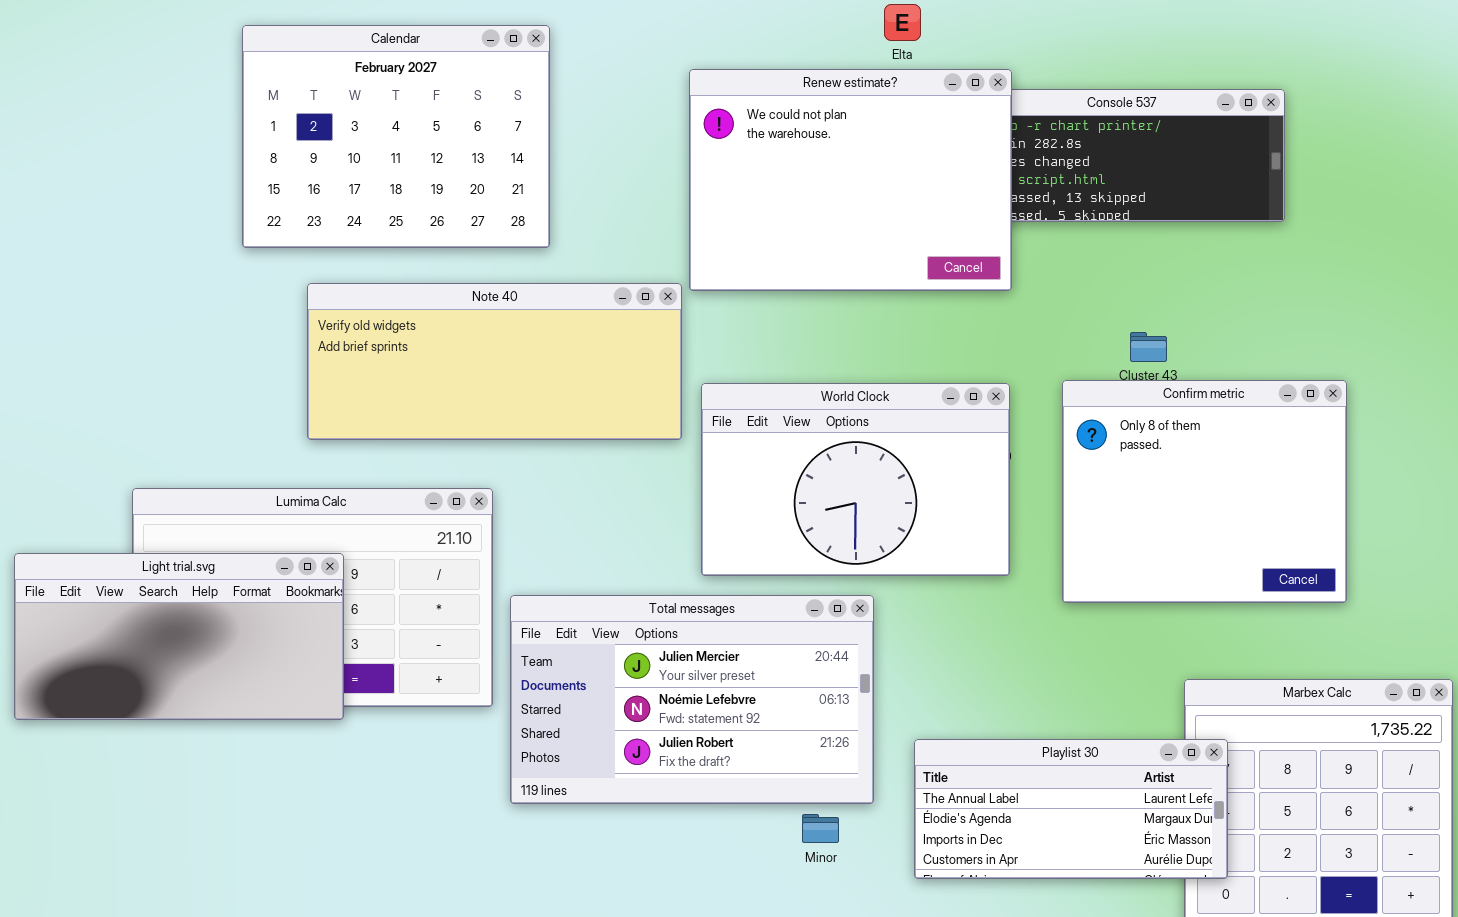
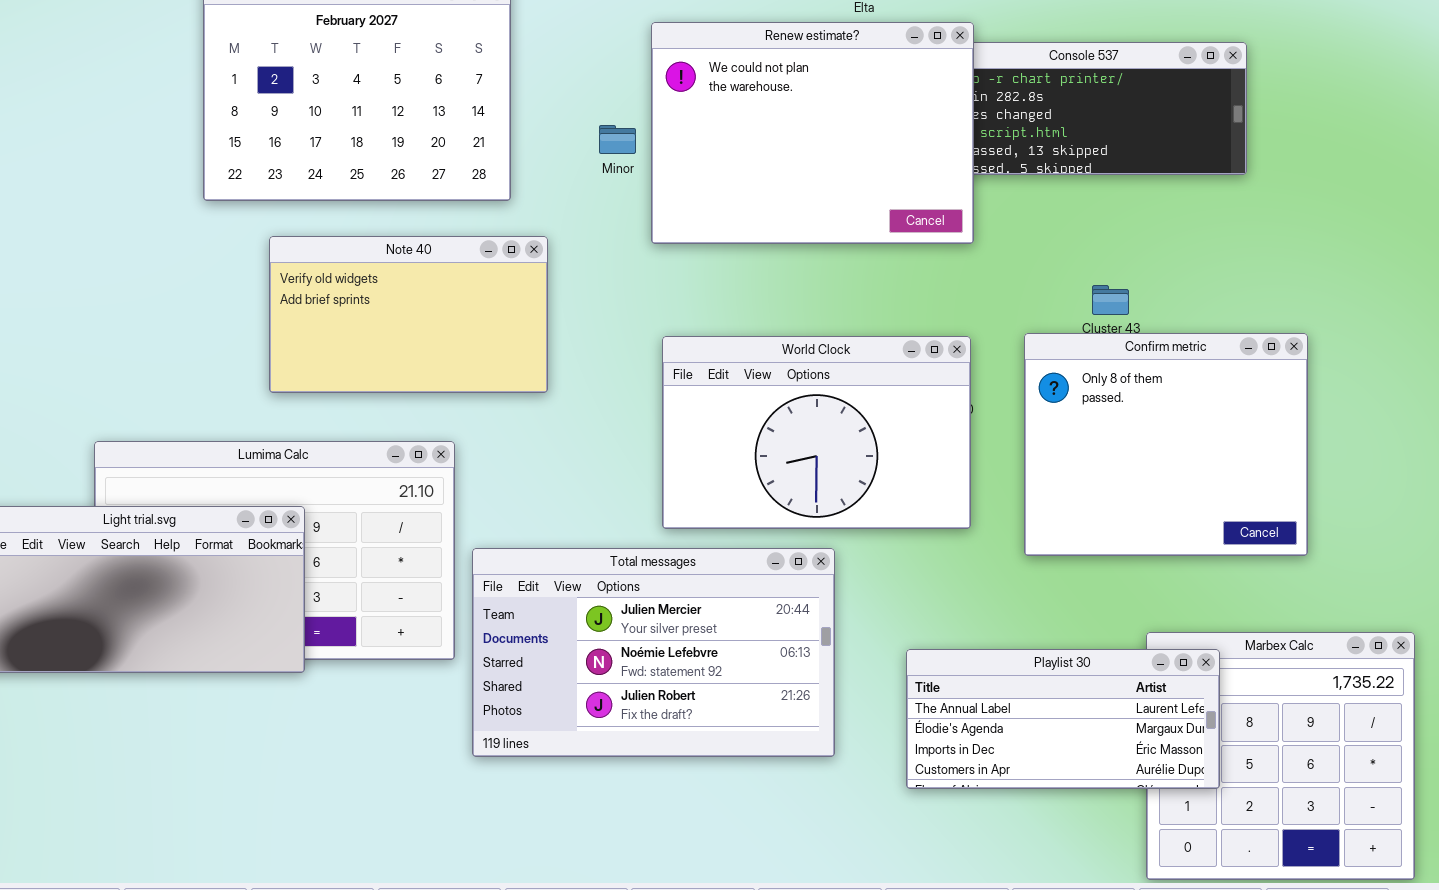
Note 40: [307,283,682,440] -> [269,236,548,393], resized
Playlist 30: [914,739,1228,879] -> [906,649,1220,789], moved
Minor: [802,814,839,843] -> [599,125,636,154], moved

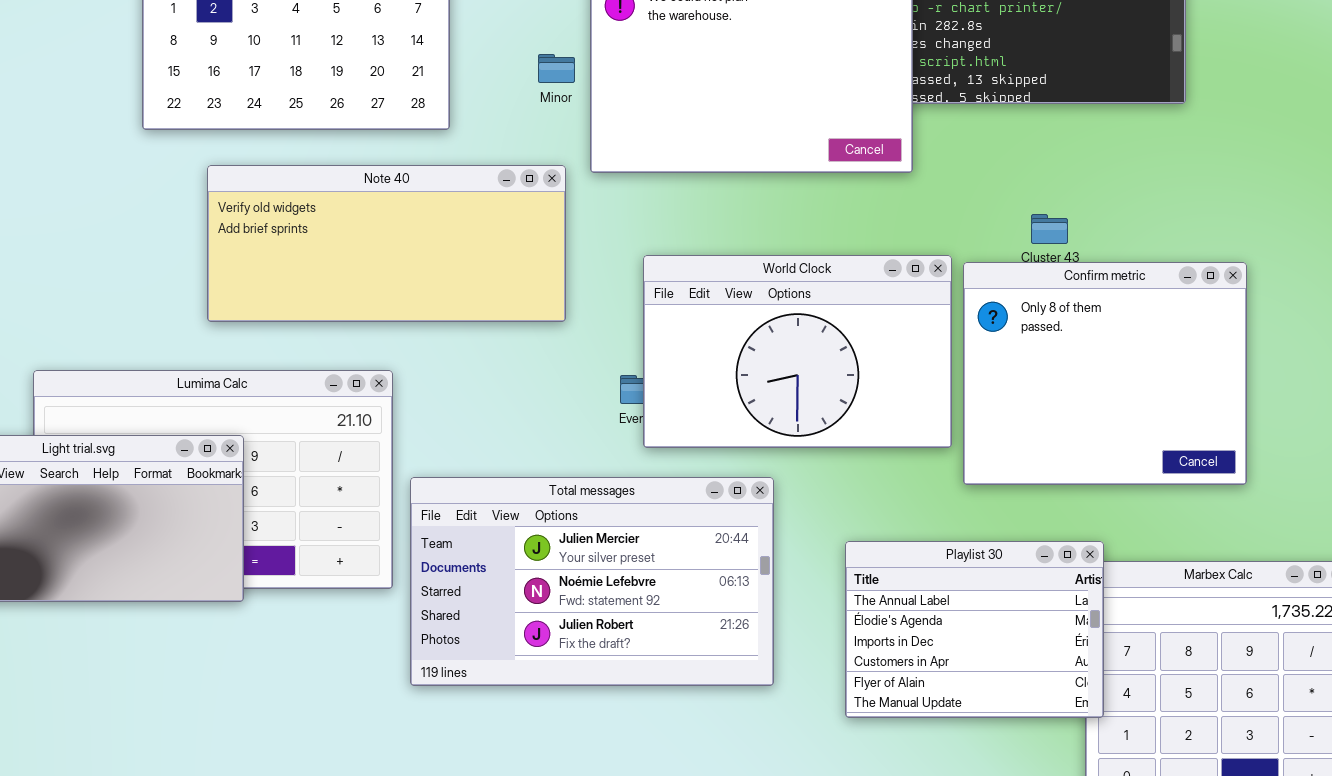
Note 40: [269,236,548,393] -> [207,165,566,322], resized
World Clock: [662,336,971,529] -> [643,255,952,448], moved
Playlist 30: [906,649,1220,789] -> [845,541,1104,718], resized

